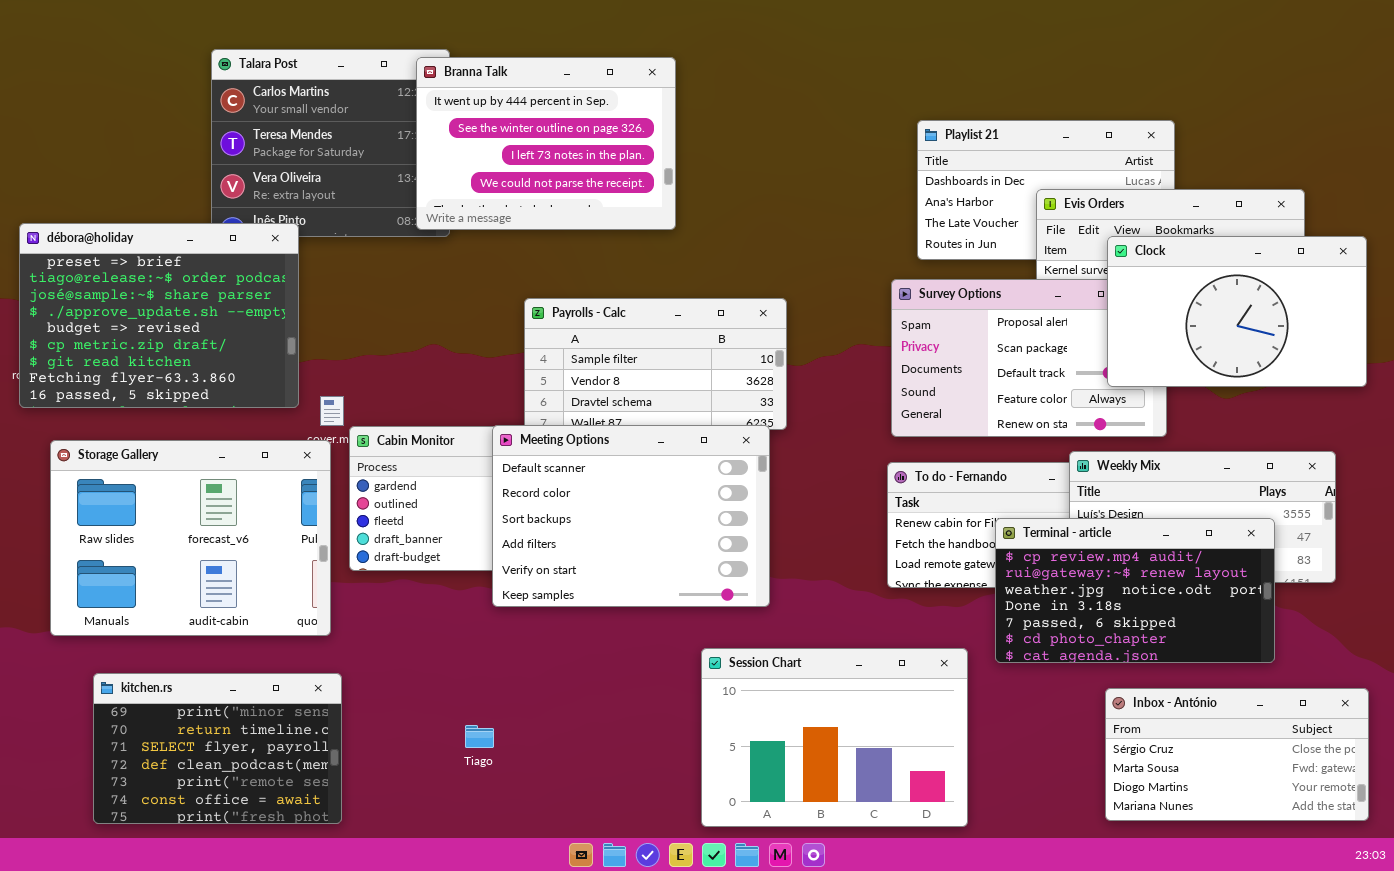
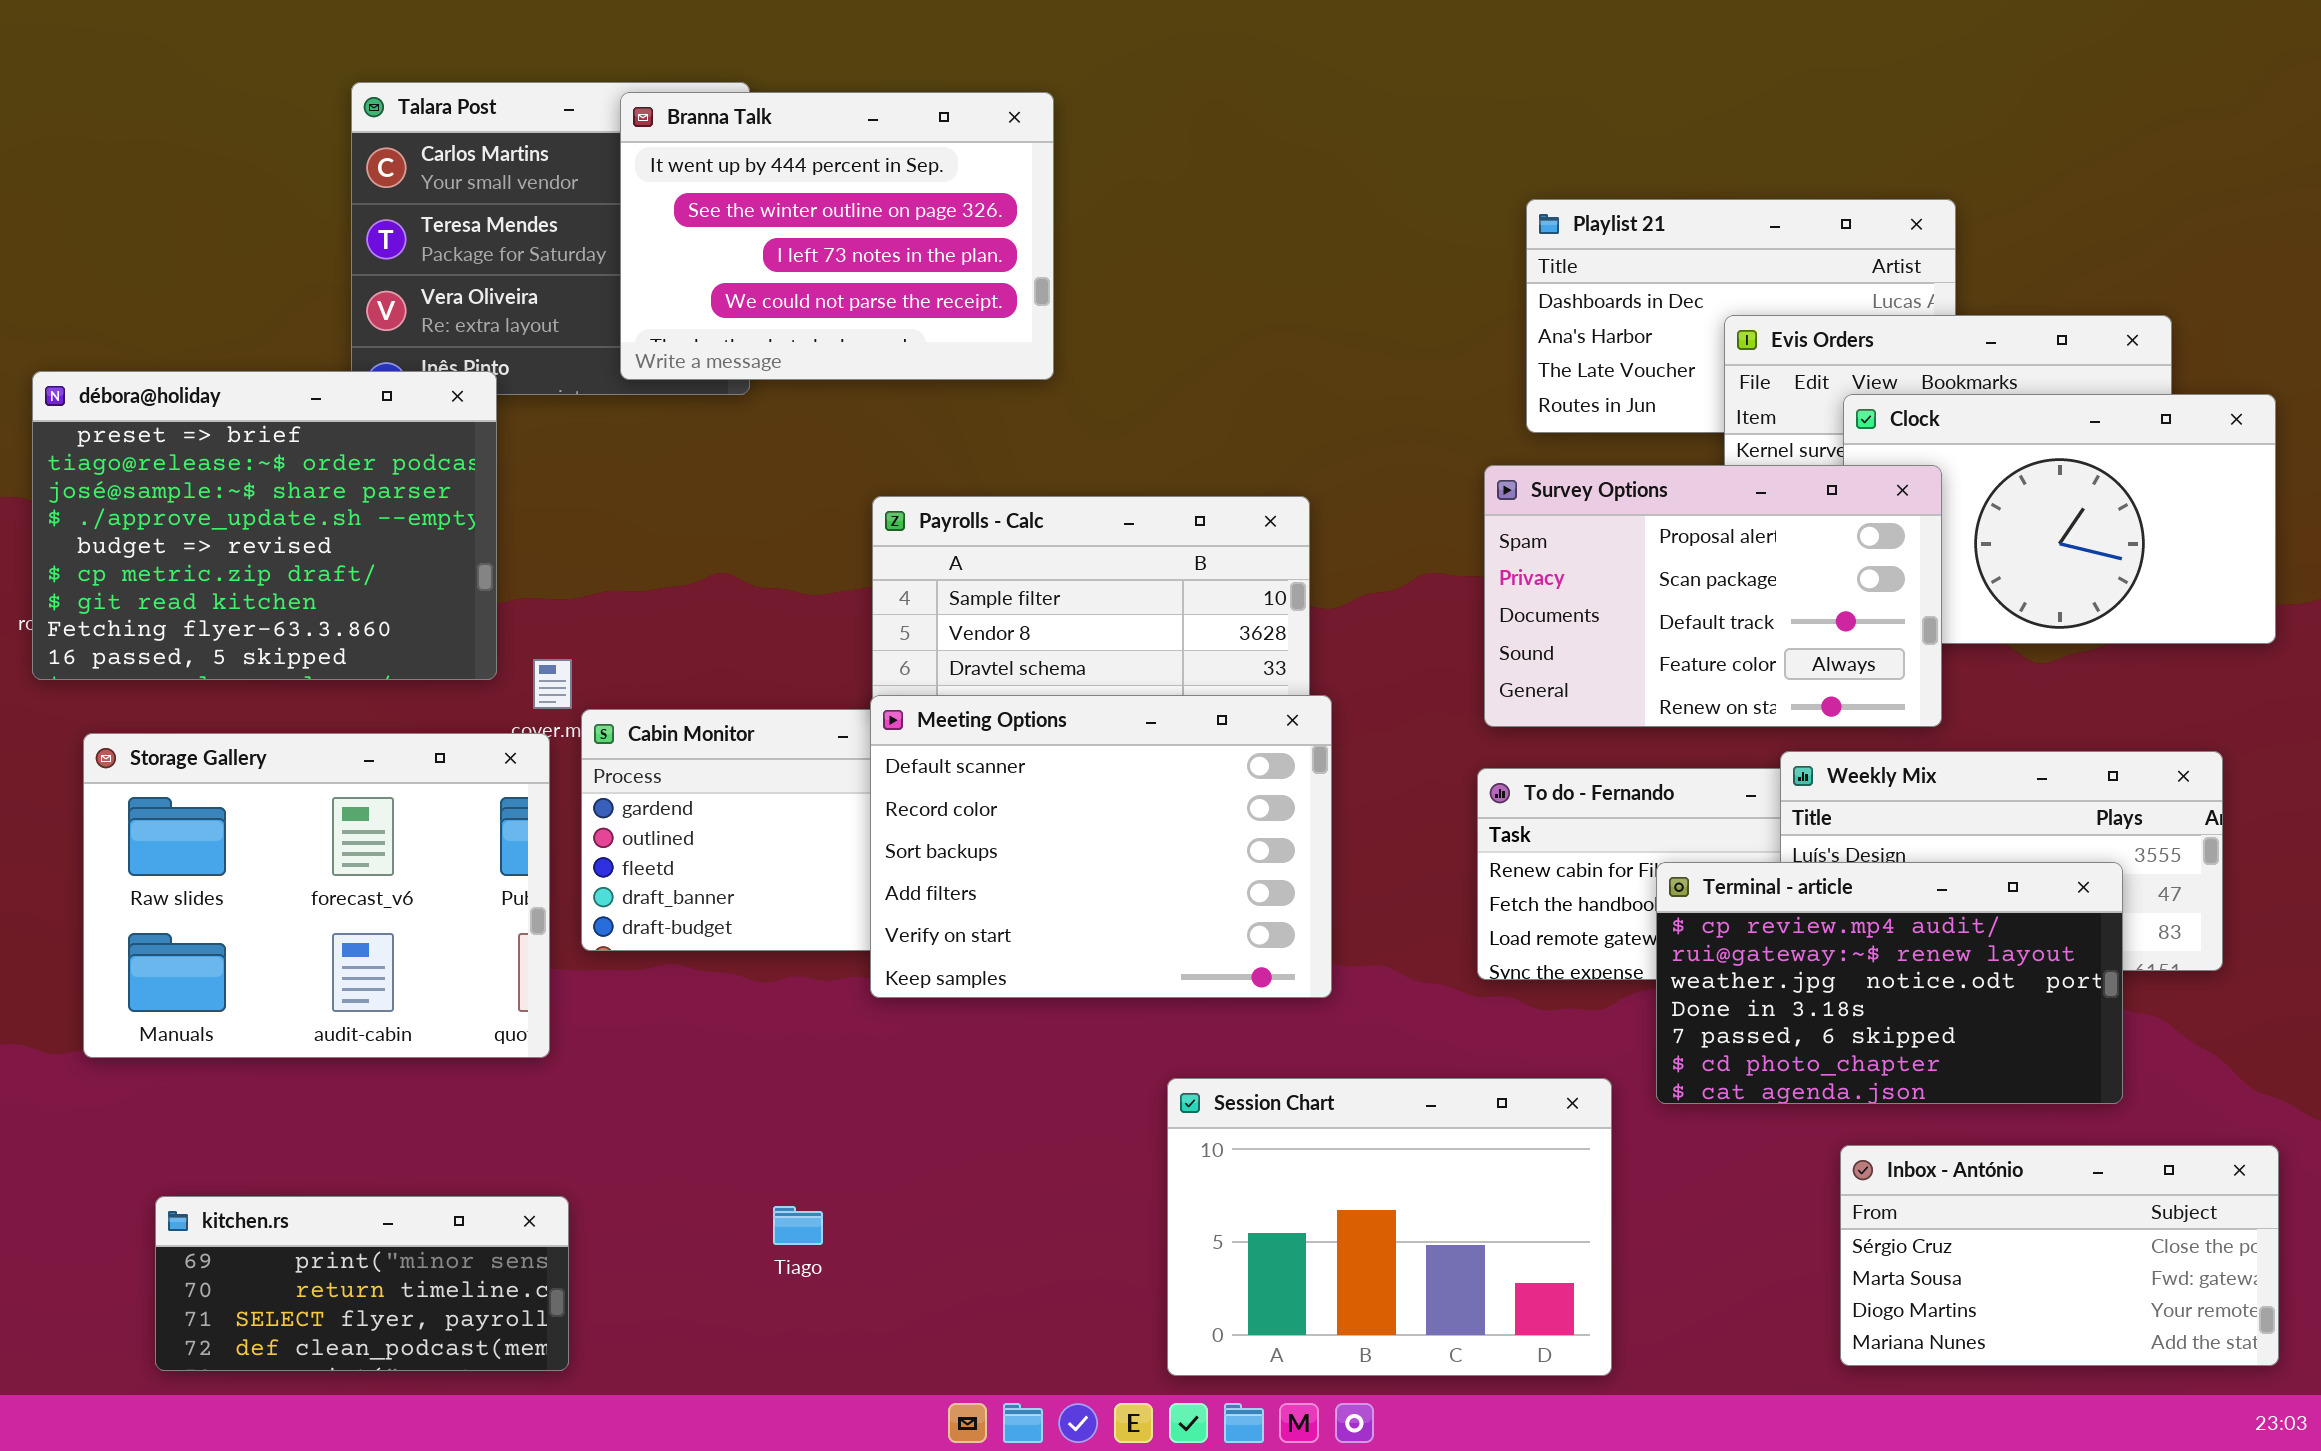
Branna Talk: [416,57,676,230] -> [620,92,1054,380], moved
Survey Options: [891,279,1167,437] -> [1484,465,1942,727], raised
Meeting Options: [492,425,770,607] -> [870,695,1332,998], moved
kitchen.rs: [93,673,342,824] -> [155,1196,569,1371], resized

